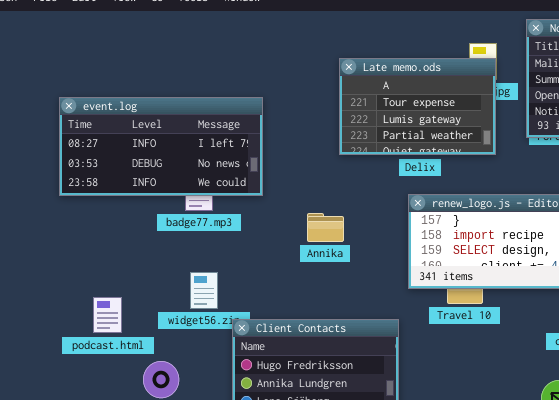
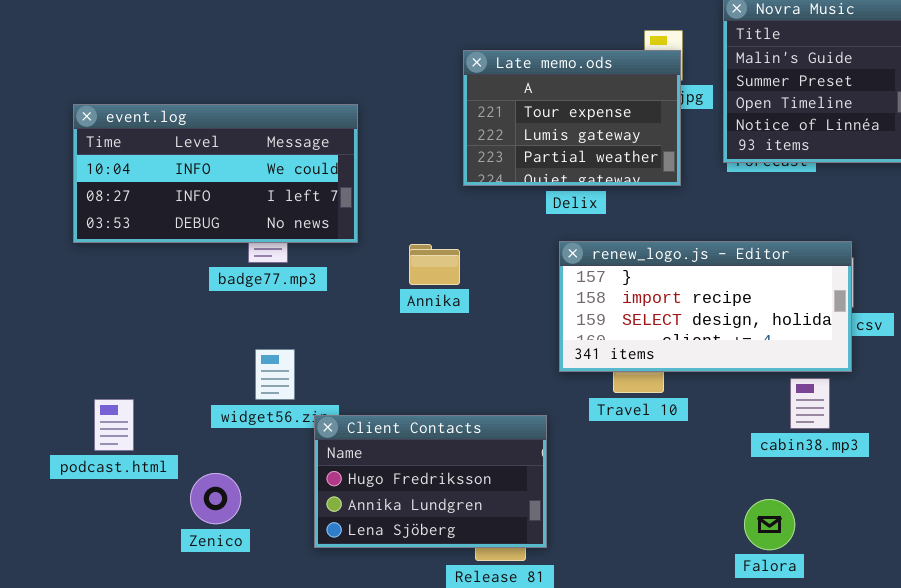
event.log: [59,97,263,196] -> [73,104,358,243], scrolled up 1 row
Annika: [307,213,344,242] -> [409,244,460,285], moved
podcast.html: [93,297,122,333] -> [94,399,134,451], moved

